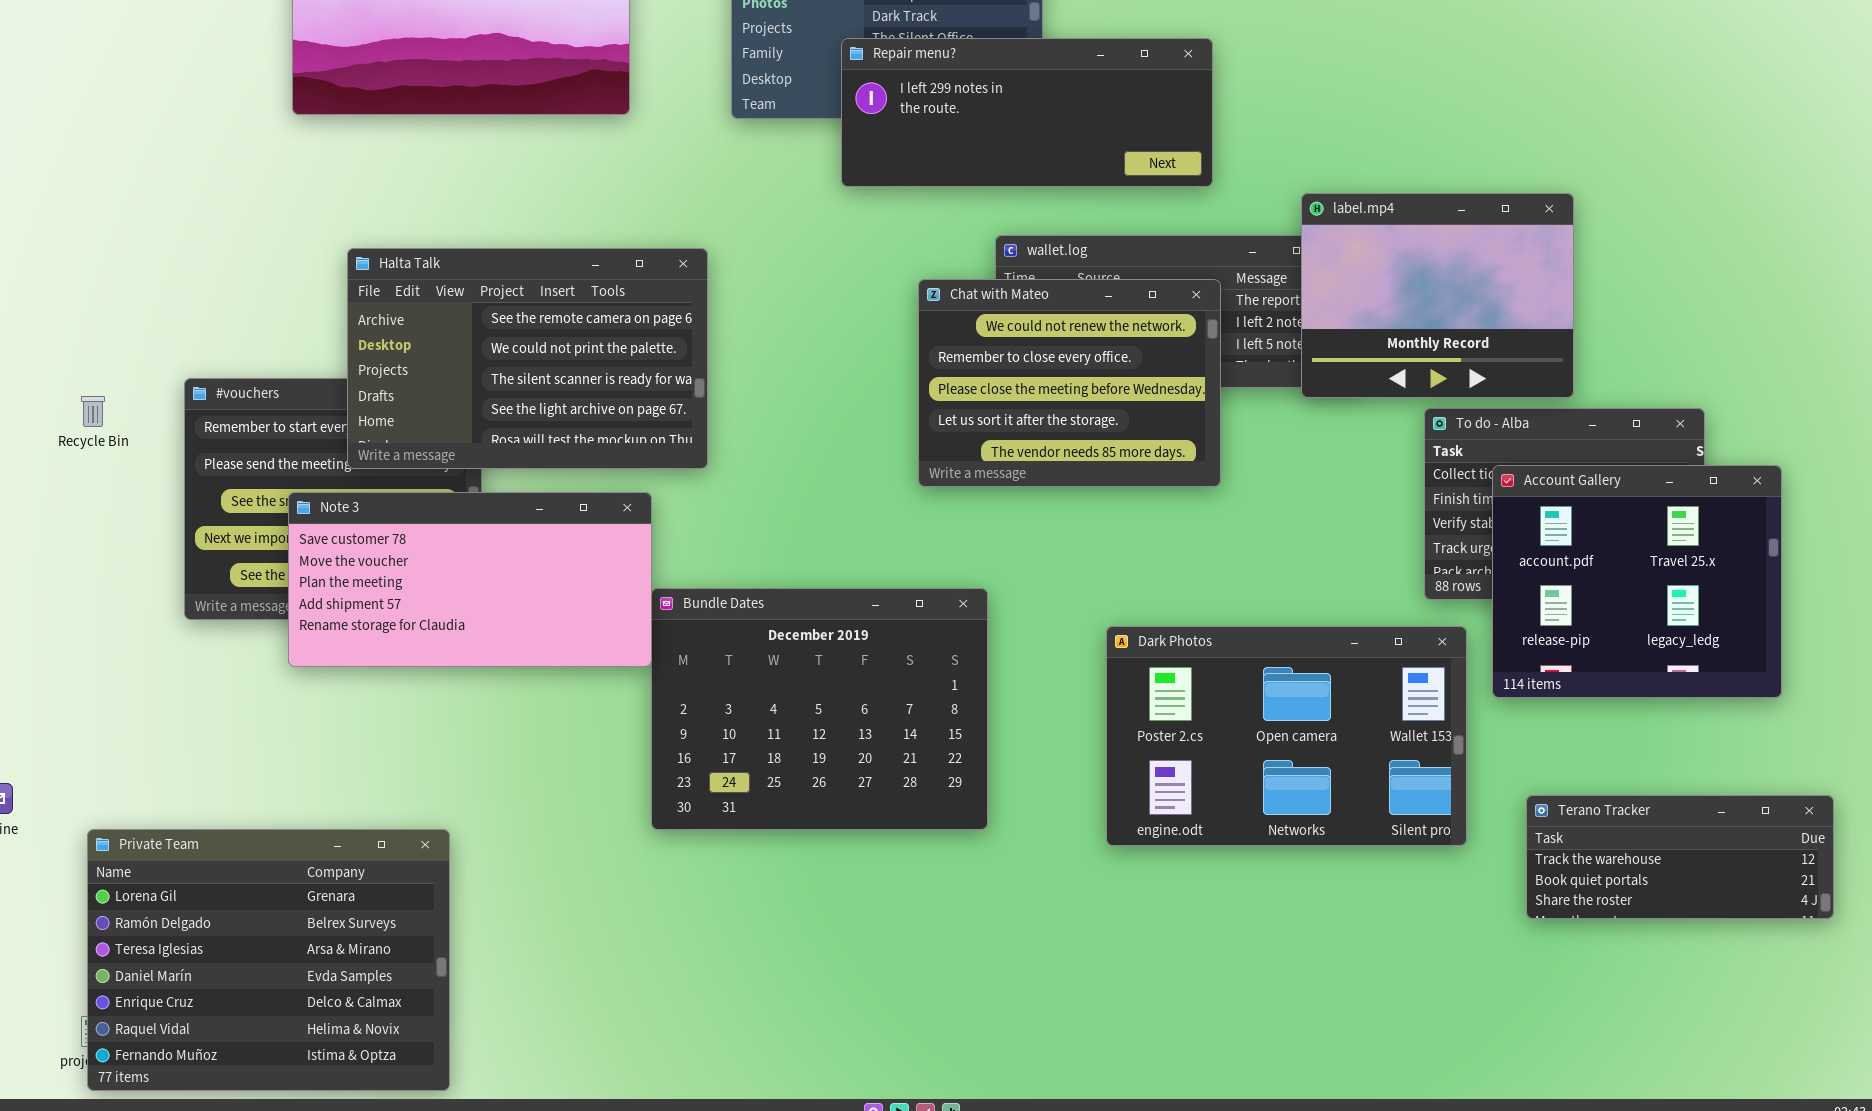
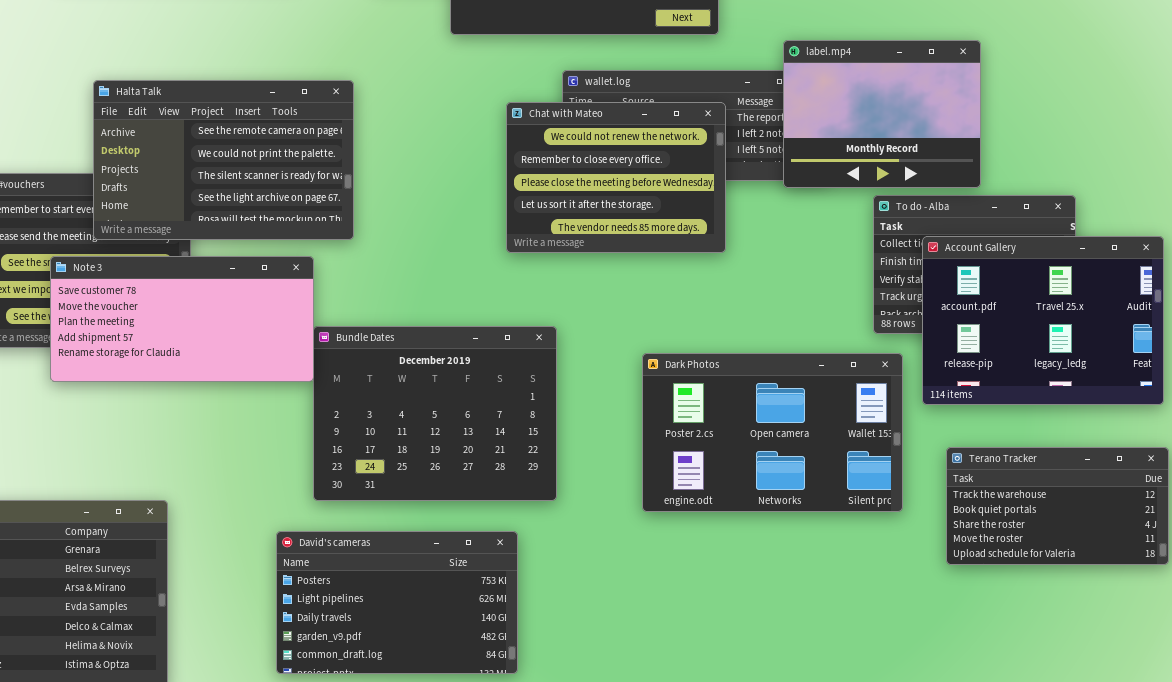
Account Gallery: [1492,465,1782,698] -> [922,236,1164,405], resized
Terano Tracker: [1526,795,1834,919] -> [946,447,1169,565], resized
David's cameras: none -> [276,531,518,674], opened

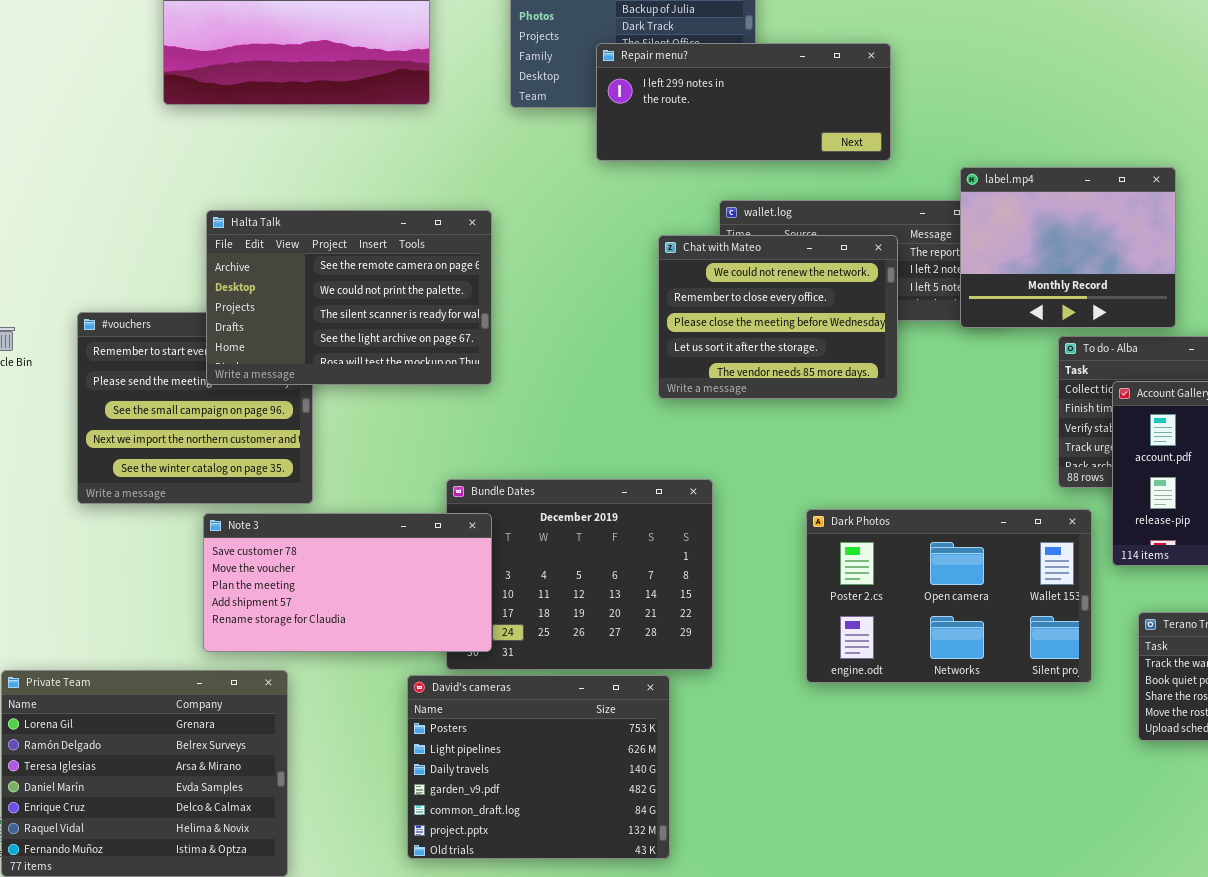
Note 3: [50,256,314,382] -> [203,513,492,652], moved
David's cameras: [276,531,518,674] -> [407,675,670,859], resized

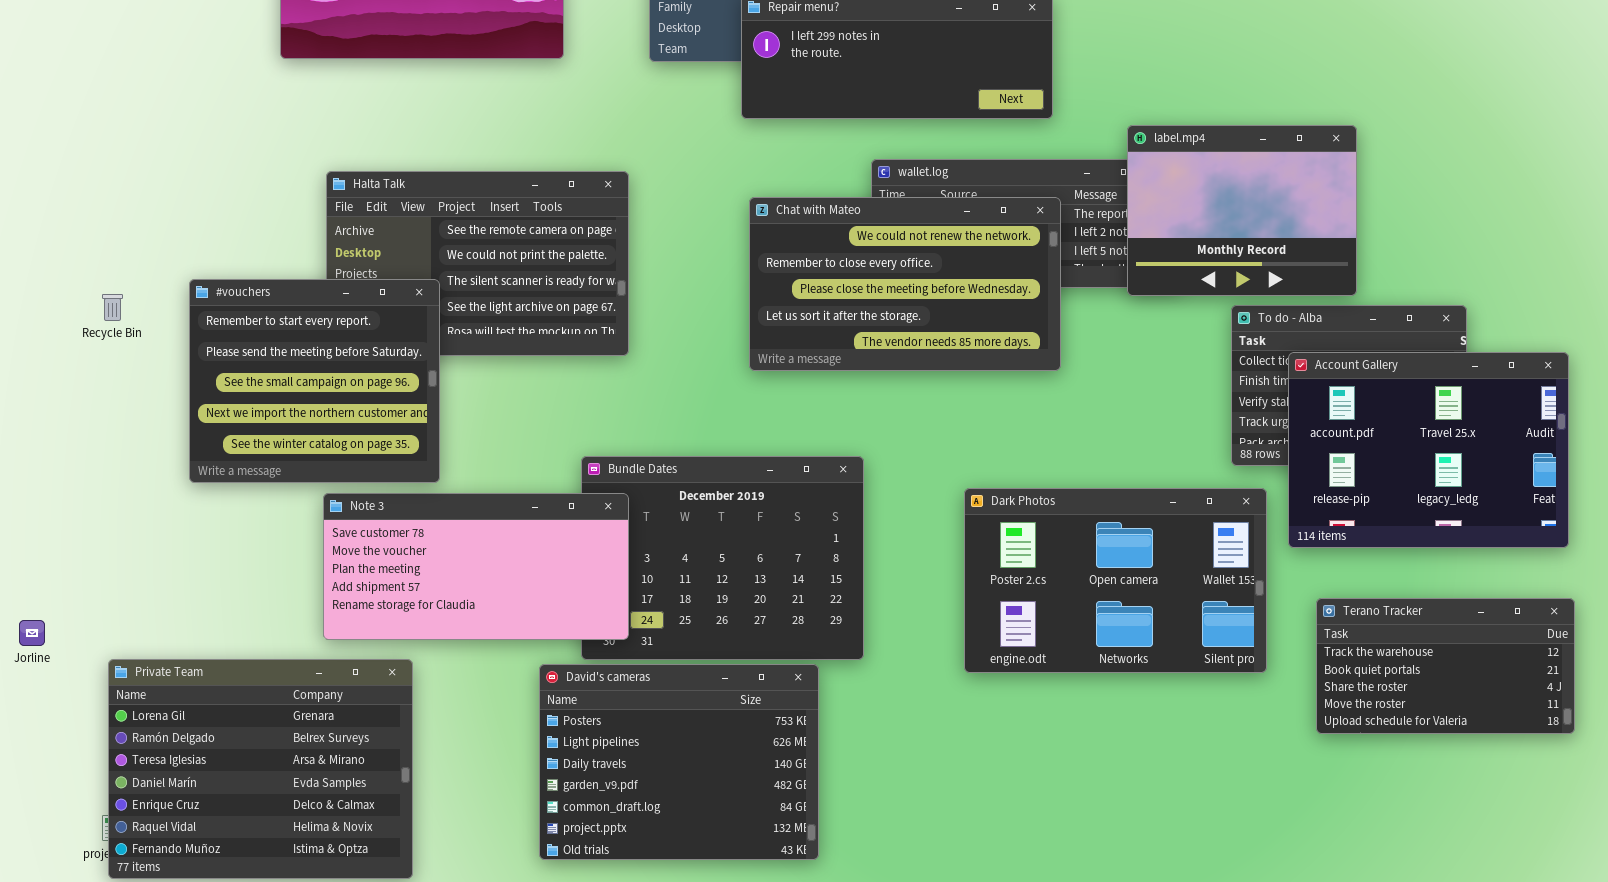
Chat with Mateo: [658,235,898,399] -> [749,197,1061,371], resized
#vouchers: [77,312,313,504] -> [189,279,440,483], raised

